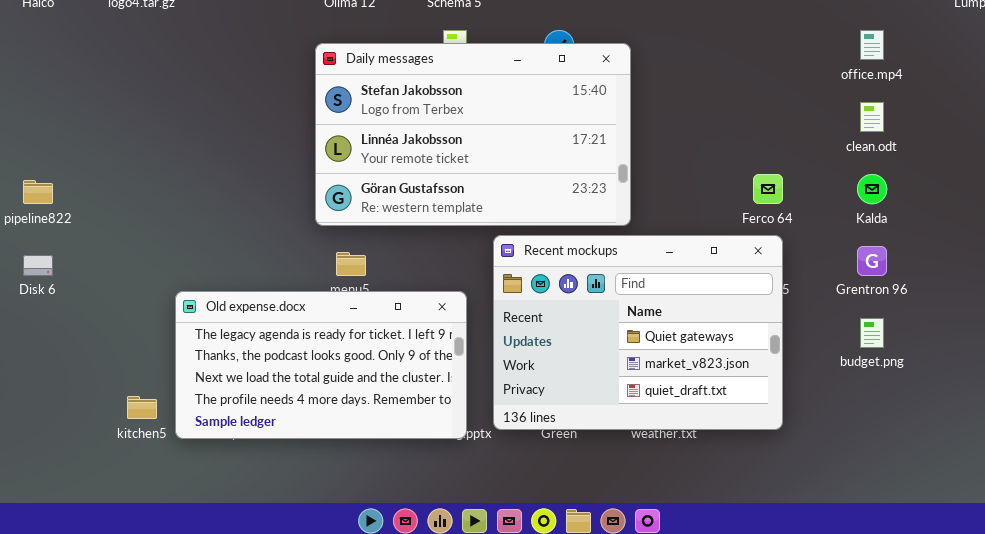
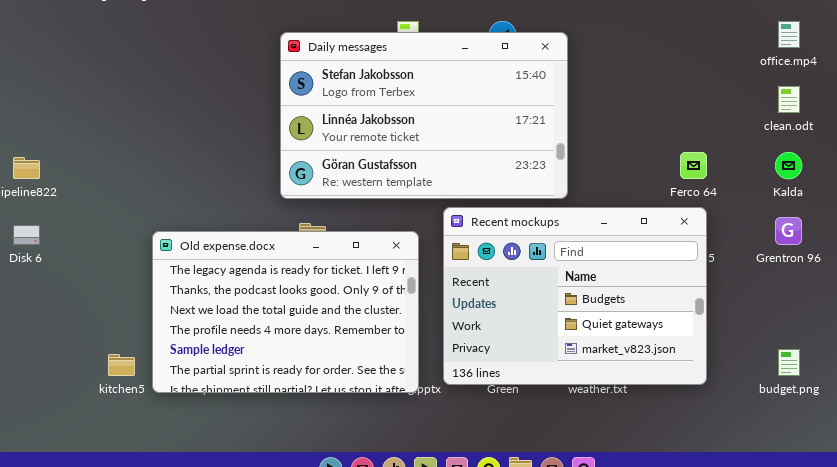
Recent mockups: [493,235,783,430] -> [443,207,707,385], scrolled up 1 row
Old expense.docx: [175,291,467,439] -> [152,231,419,393], resized
budget.png: [860,318,884,348] -> [778,349,800,376], moved

